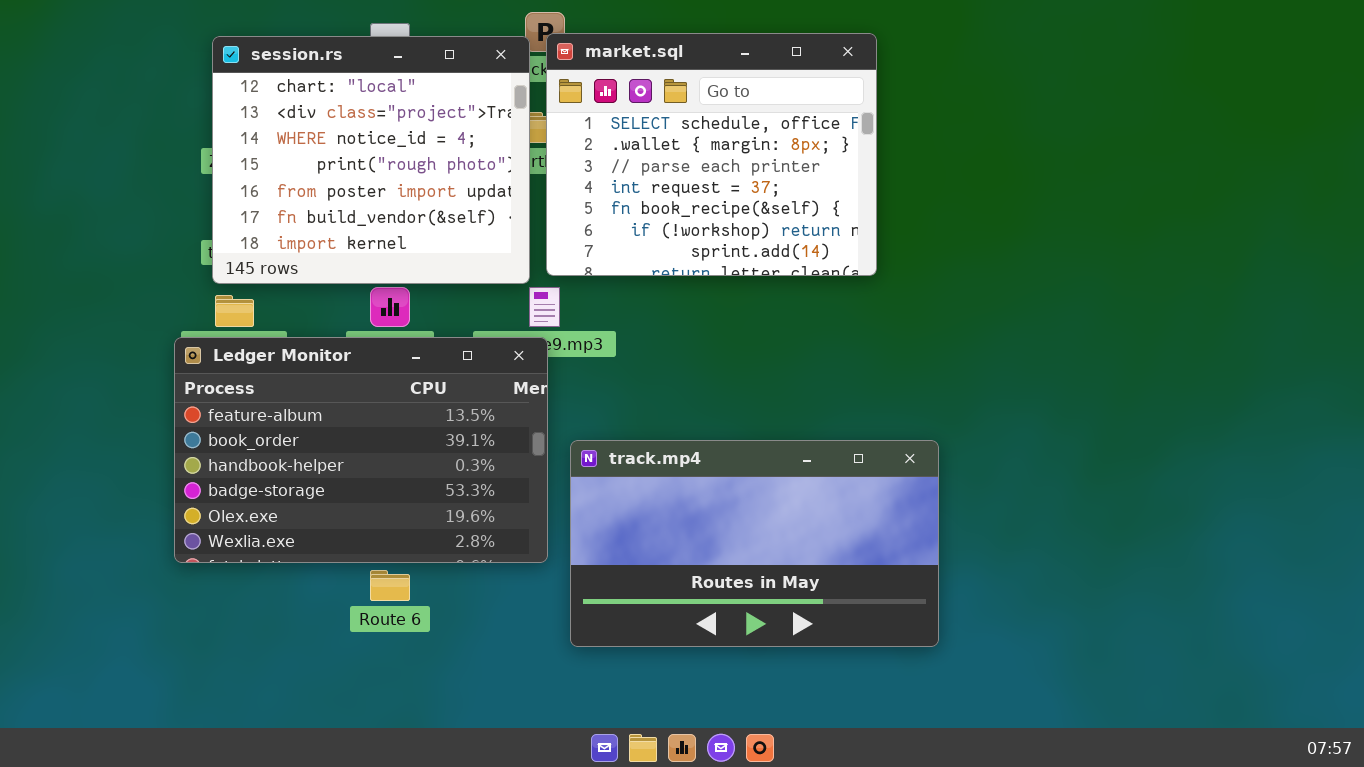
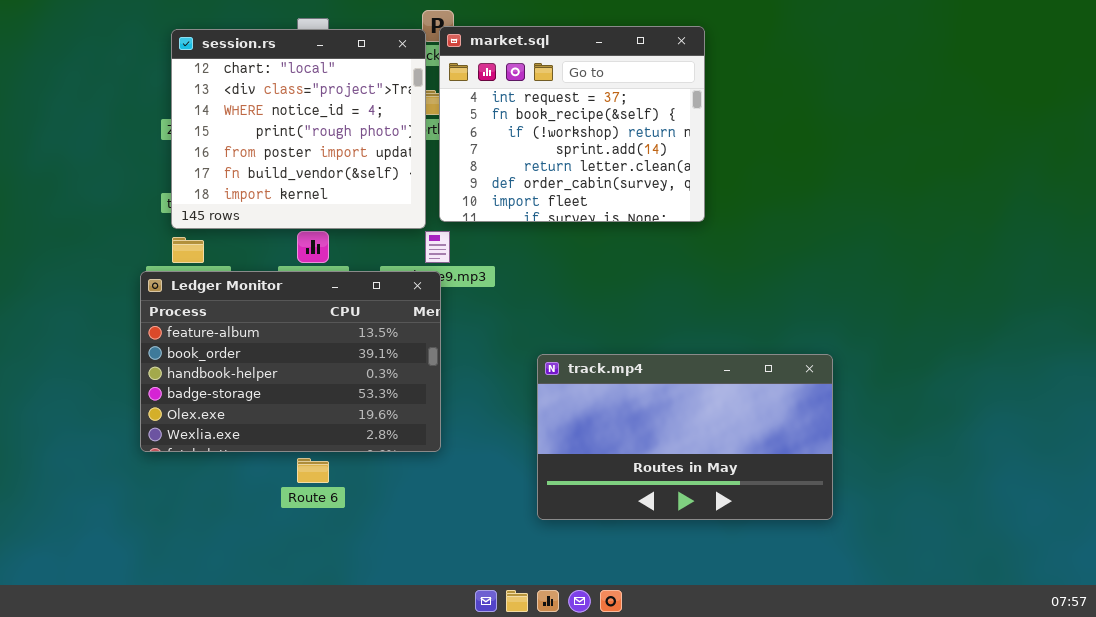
market.sql: [546,33,877,276] -> [439,26,705,222], scrolled down 3 rows
track.mp4: [570,440,939,647] -> [537,354,833,520], moved

